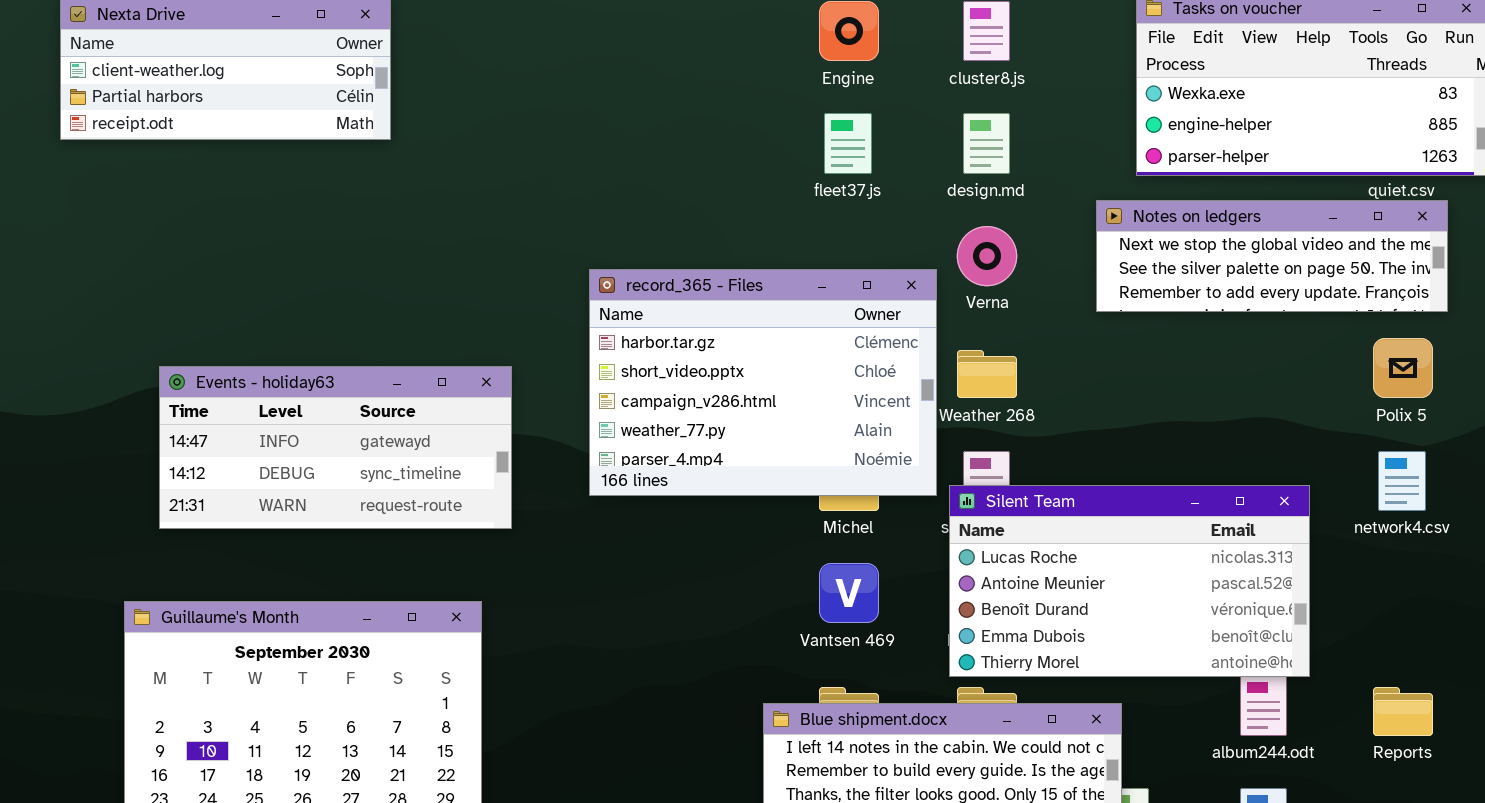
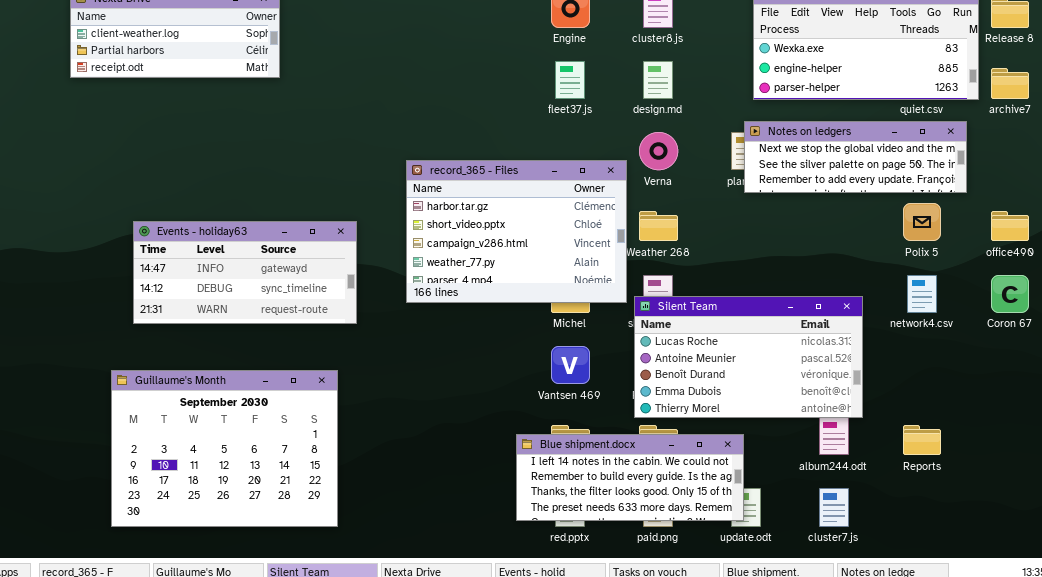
Notes on ledgers: [1096,200,1448,312] -> [744,121,967,193], moved

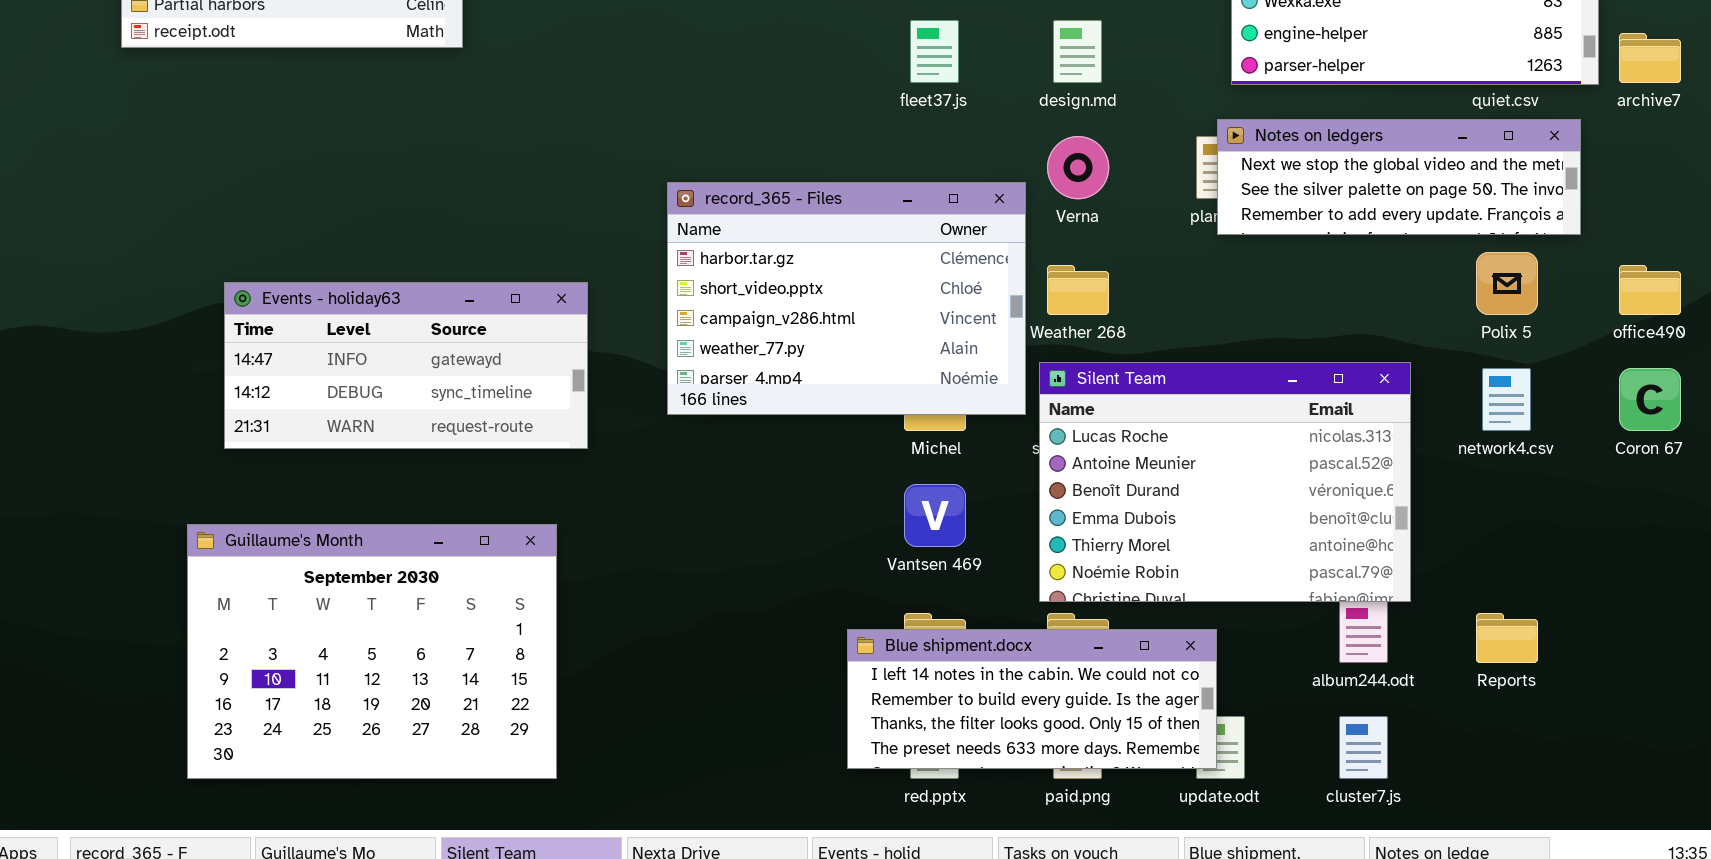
Silent Team: [634,296,863,418] -> [1039,362,1411,602], resized

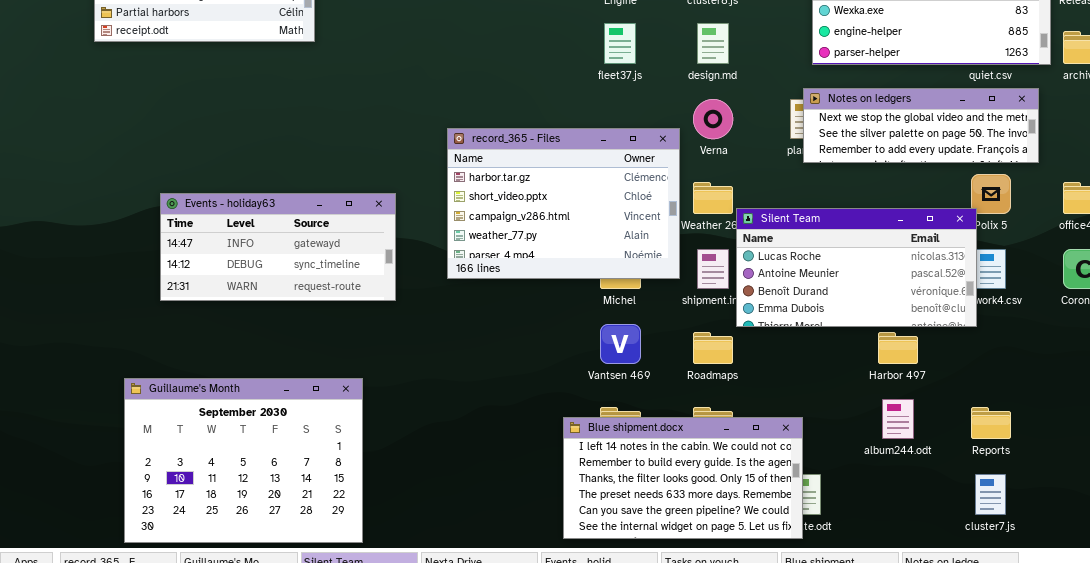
Silent Team: [1039,362,1411,602] -> [736,208,977,327], moved, resized
Guillaume's Month: [187,524,557,779] -> [124,378,363,543], moved
Blue shipment.docx: [847,629,1217,769] -> [563,417,803,539], resized
cluster7.js: [1339,716,1388,779] -> [975,474,1006,515], moved

